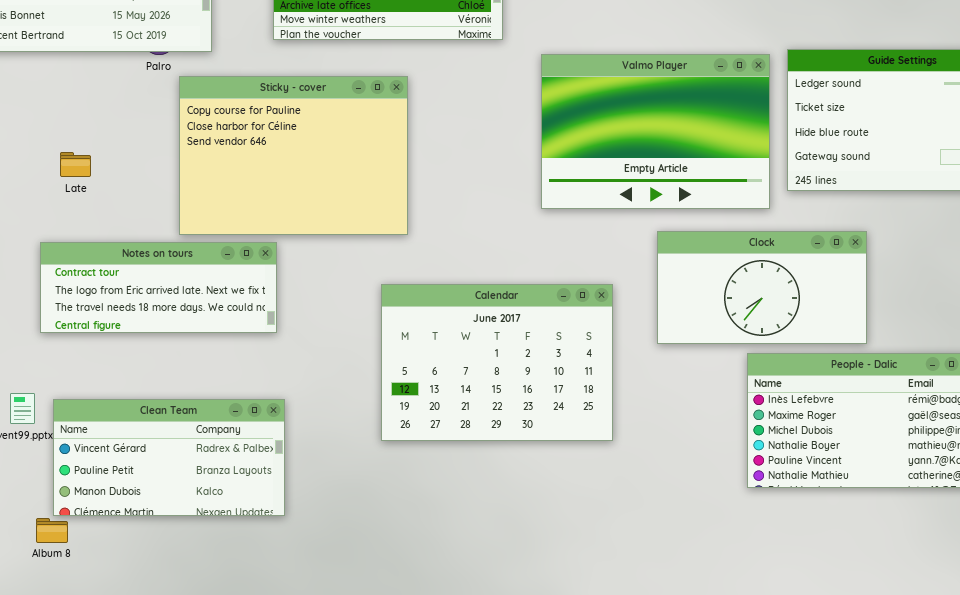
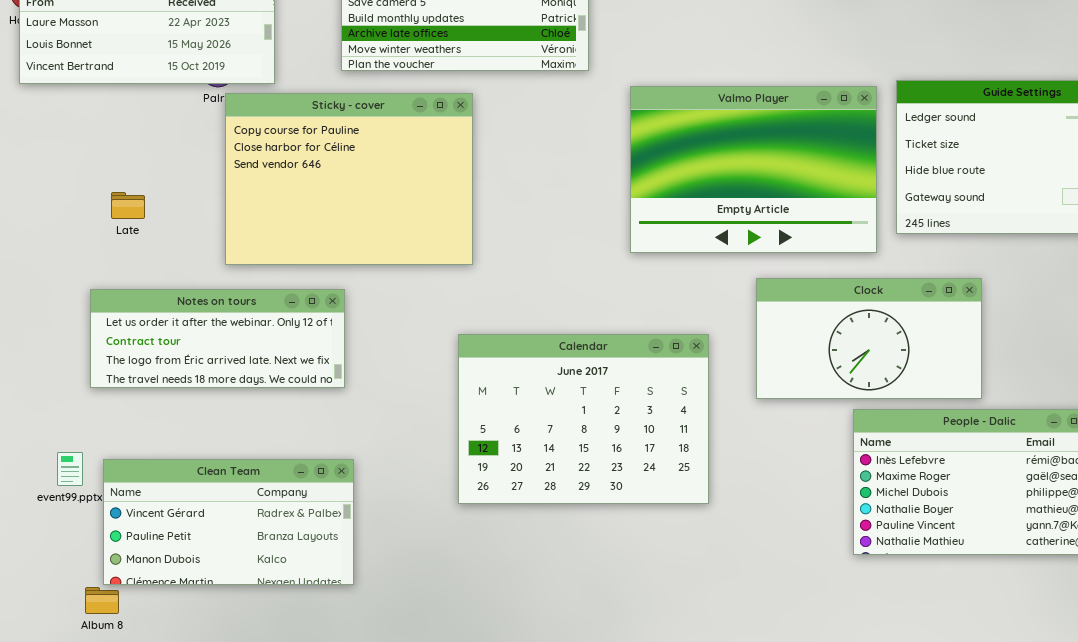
Sticky - cover: [179,76,408,235] -> [225,93,473,265], moved
Notes on tours: [40,242,277,333] -> [90,289,345,388], scrolled up 1 row

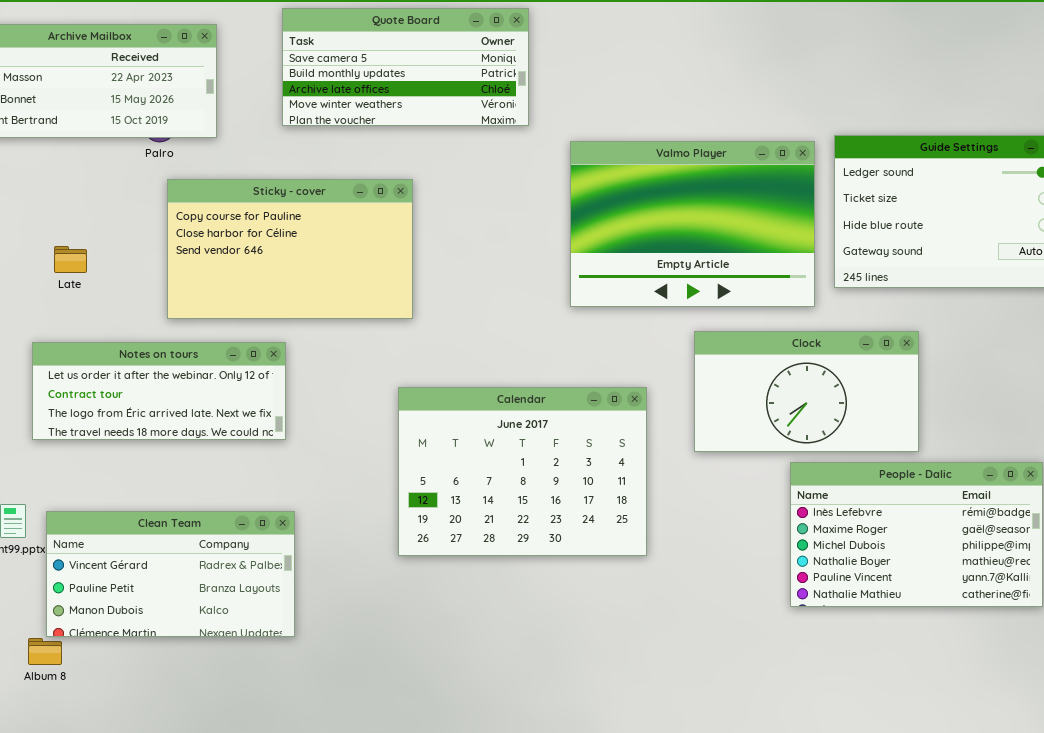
Sticky - cover: [225,93,473,265] -> [167,179,413,319], resized

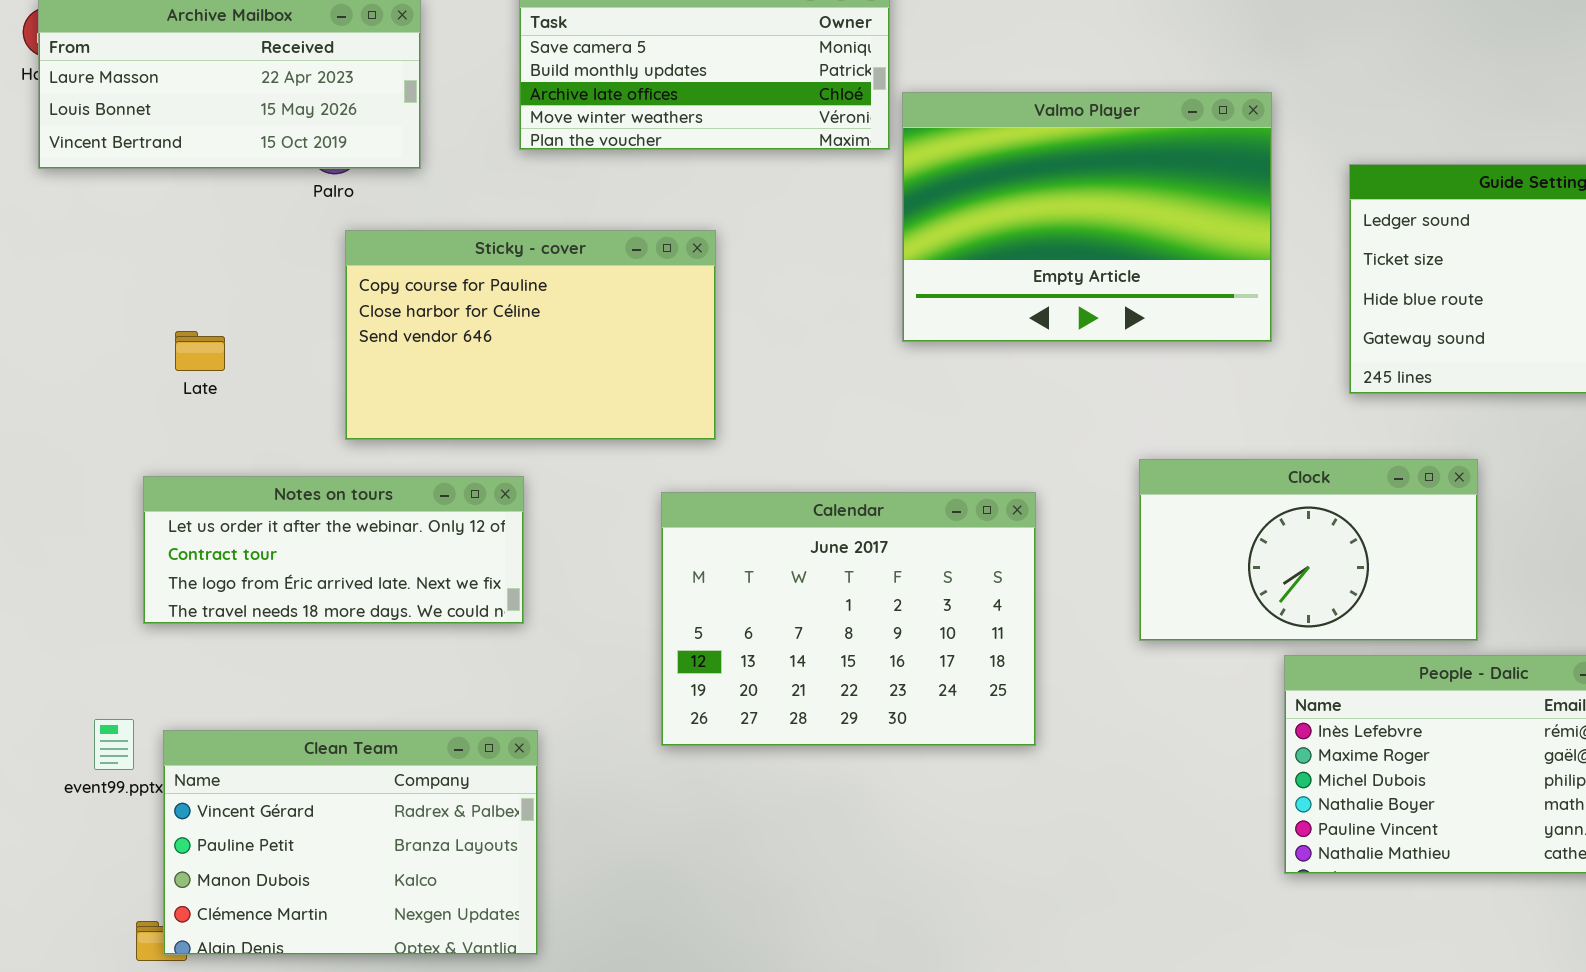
Valmo Player: [570,141,815,307] -> [902,92,1272,342], moved
Calendar: [398,387,647,556] -> [661,492,1036,746], moved
Clean Team: [46,511,295,637] -> [163,730,538,955], resized

